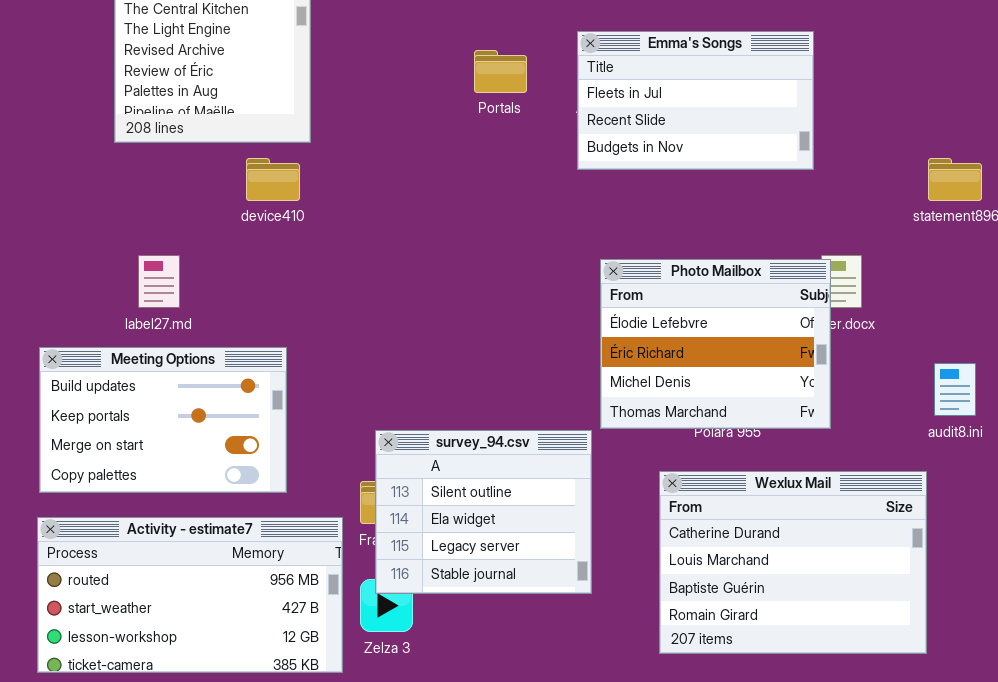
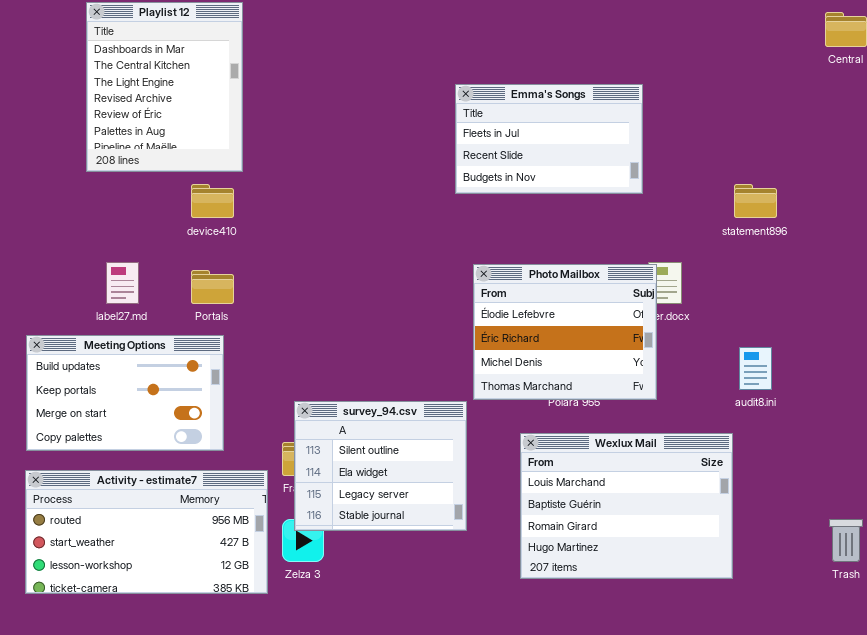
Portals: [474,50,527,93] -> [191,270,234,304], moved
Wexlux Mail: [659,471,927,654] -> [520,433,733,579], scrolled down 1 row

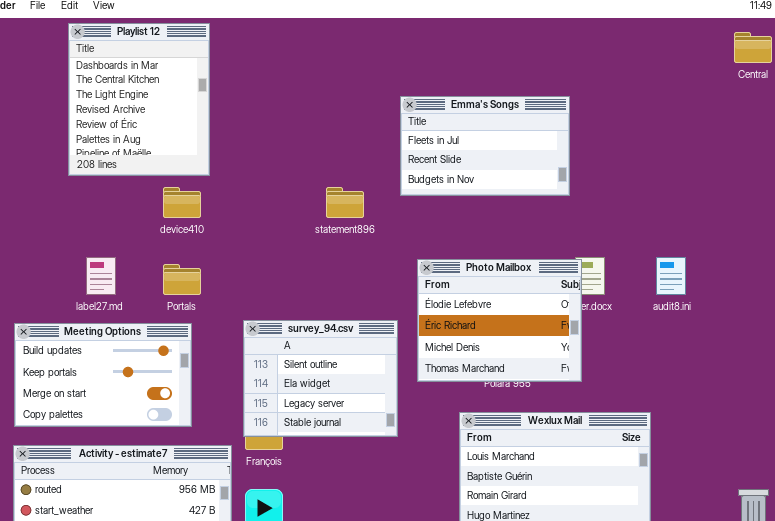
statement896: [734,184,777,218] -> [326,187,364,218], moved
audit8.ini: [739,347,772,390] -> [656,257,686,295], moved
survey_94.csv: [294,401,467,531] -> [243,320,398,437], moved

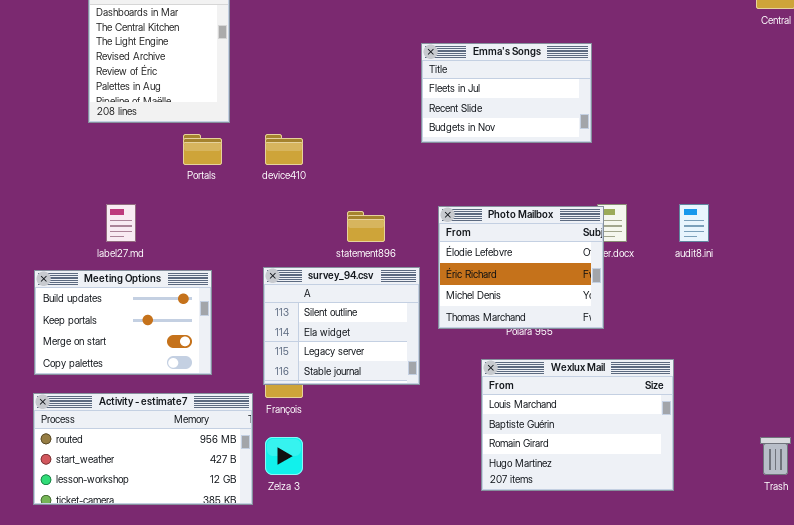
device410: [163,187,201,218] -> [265,134,303,165], moved
statement896: [326,187,364,218] -> [347,211,385,242], moved
Portals: [163,264,201,295] -> [183,134,222,165], moved

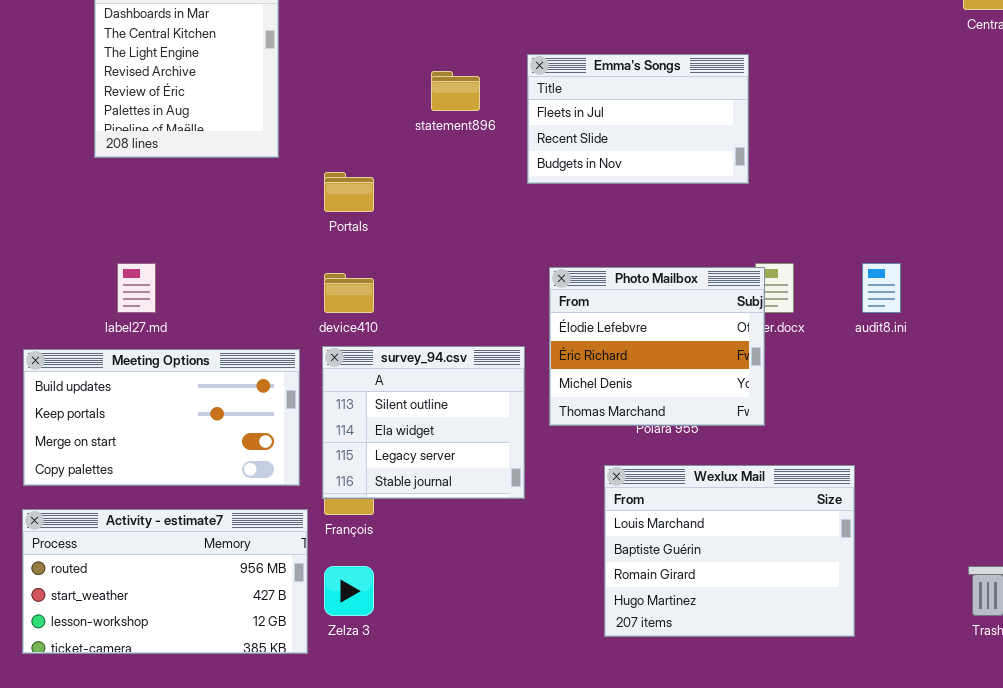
Portals: [183,134,222,165] -> [324,172,374,212], moved
device410: [265,134,303,165] -> [324,273,374,313], moved
statement896: [347,211,385,242] -> [431,71,480,111], moved
Meeting Options: [34,270,212,375] -> [23,349,300,486], resized

